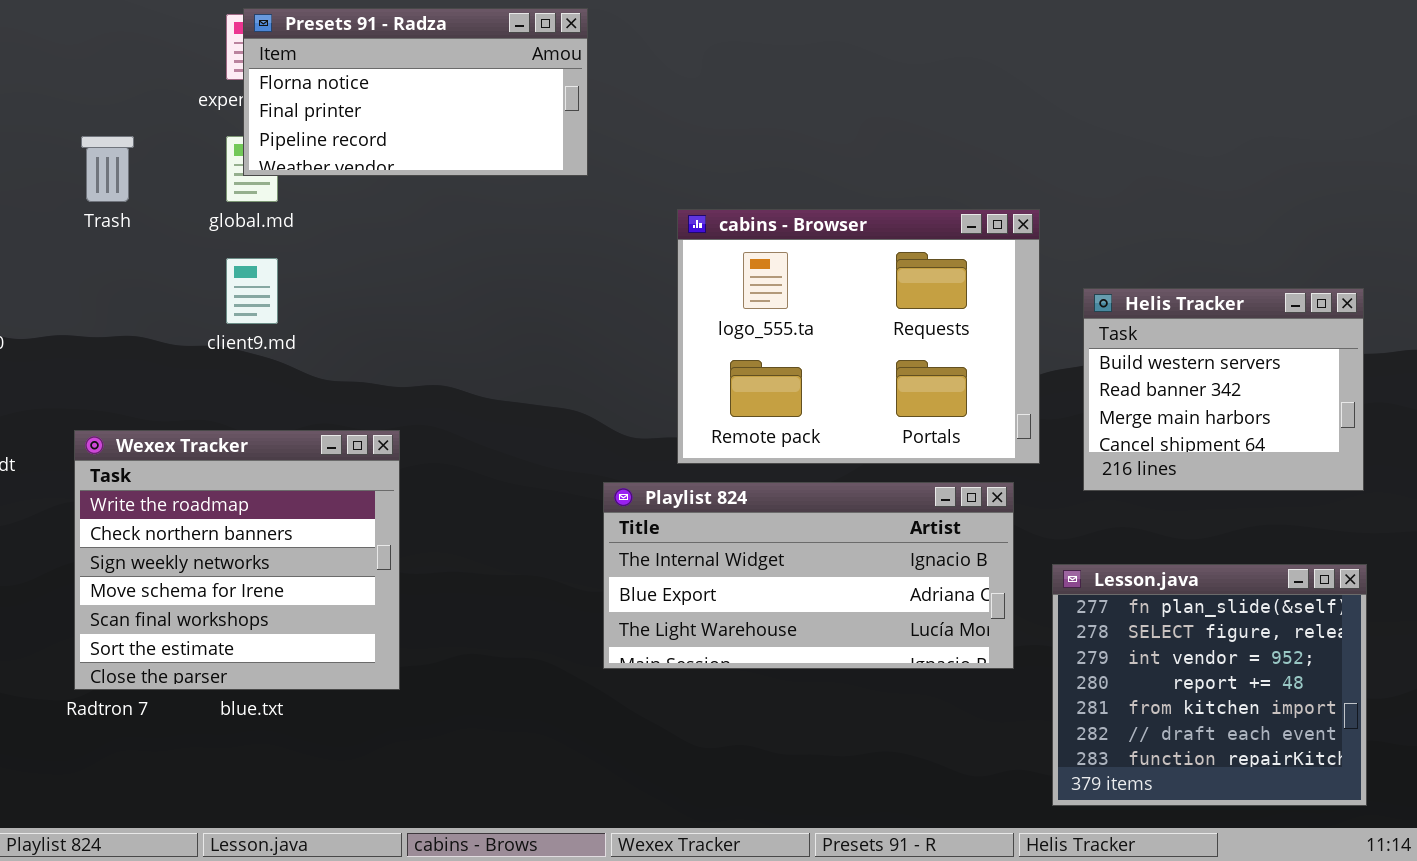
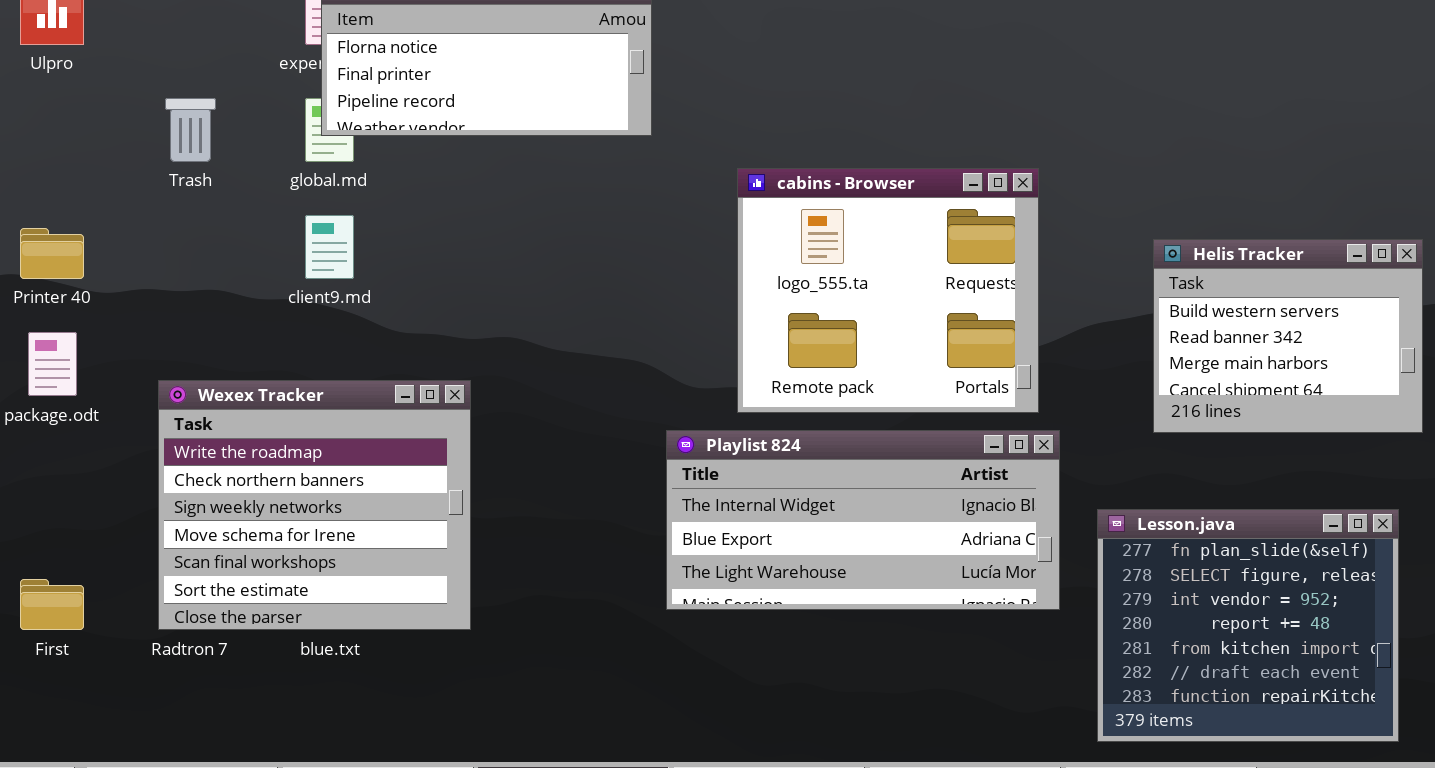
cabins - Browser: [677,209,1040,464] -> [737,168,1039,413], resized
Helis Tracker: [1083,288,1364,491] -> [1153,239,1423,433], moved

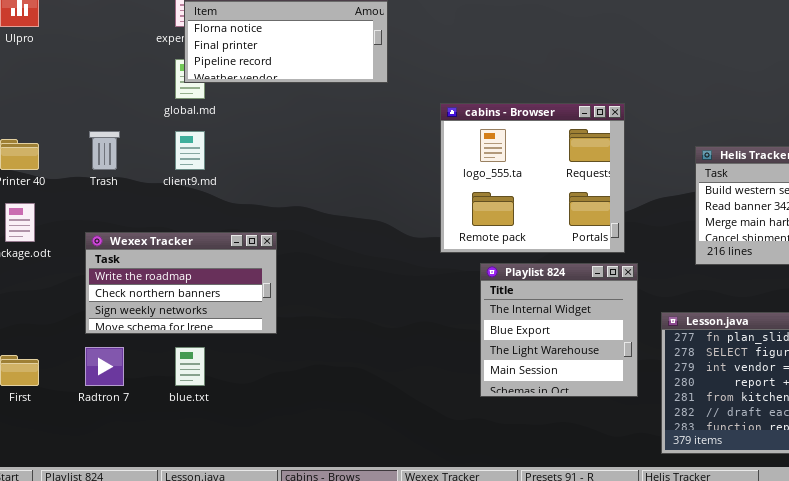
Trash: [165,98,216,162] -> [89,131,120,170], moved
Wexex Tracker: [158,380,471,630] -> [85,232,277,334], resized
Playlist 824: [666,430,1060,610] -> [480,263,638,397], resized

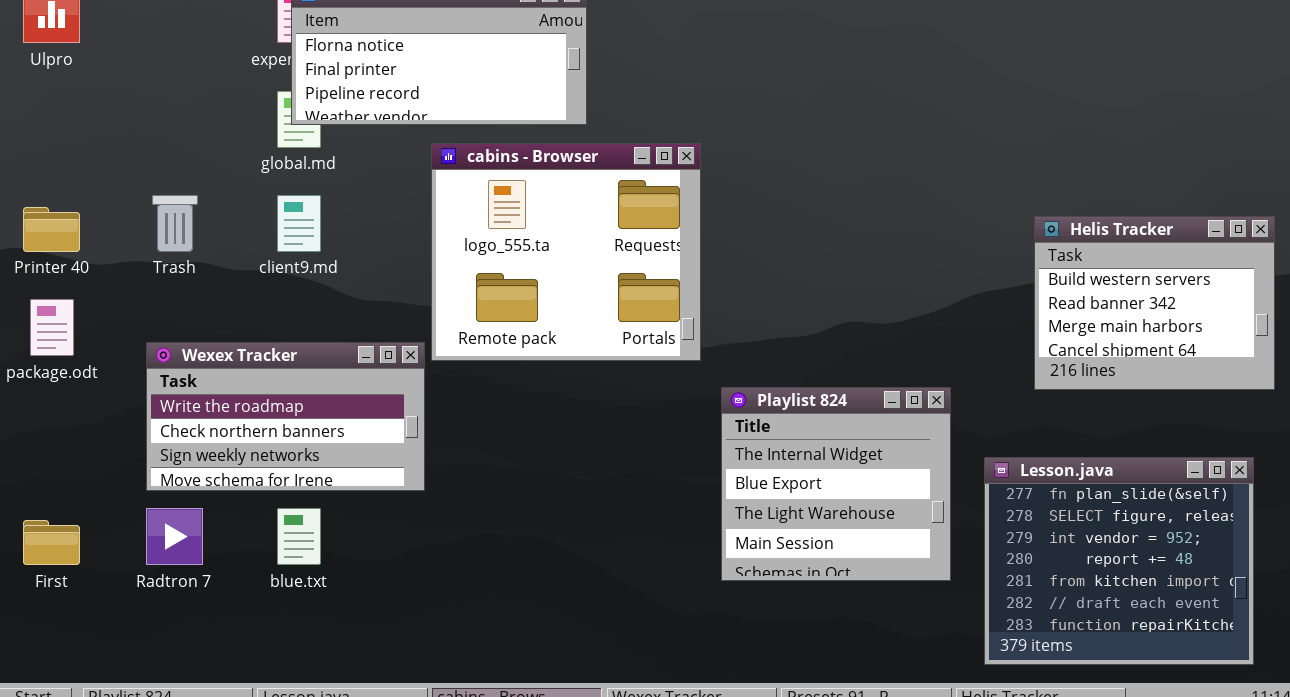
cabins - Browser: [440,103,625,253] -> [431,143,701,361], moved

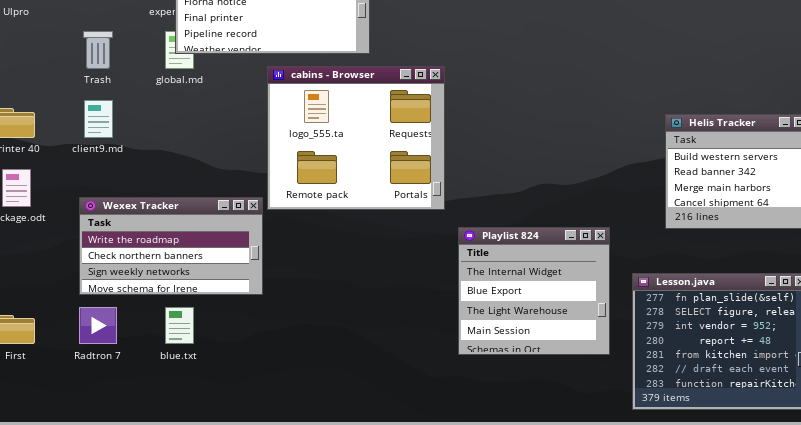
Trash: [152,195,198,252] -> [83,31,113,69], moved
client9.md: [277,195,321,252] -> [84,100,113,138], moved

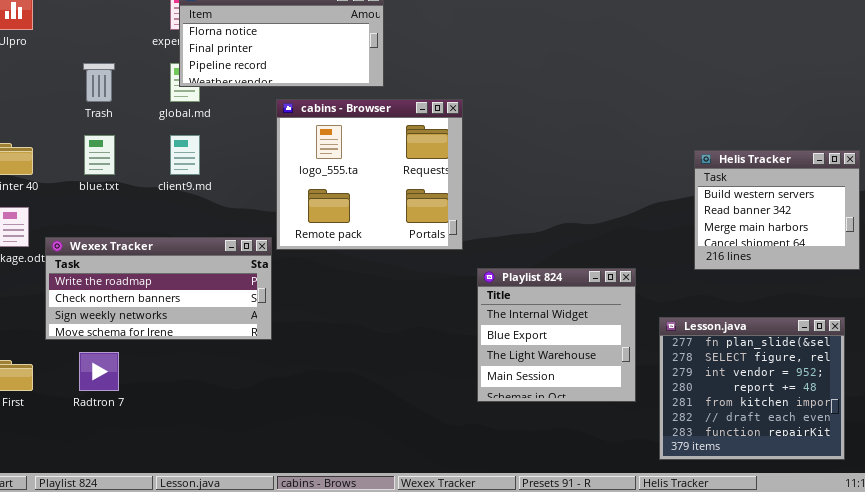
client9.md: [84,100,113,138] -> [170,135,200,175], moved
Wexex Tracker: [79,197,263,295] -> [45,237,272,340], resized
blue.txt: [165,307,194,344] -> [84,135,115,175], moved

